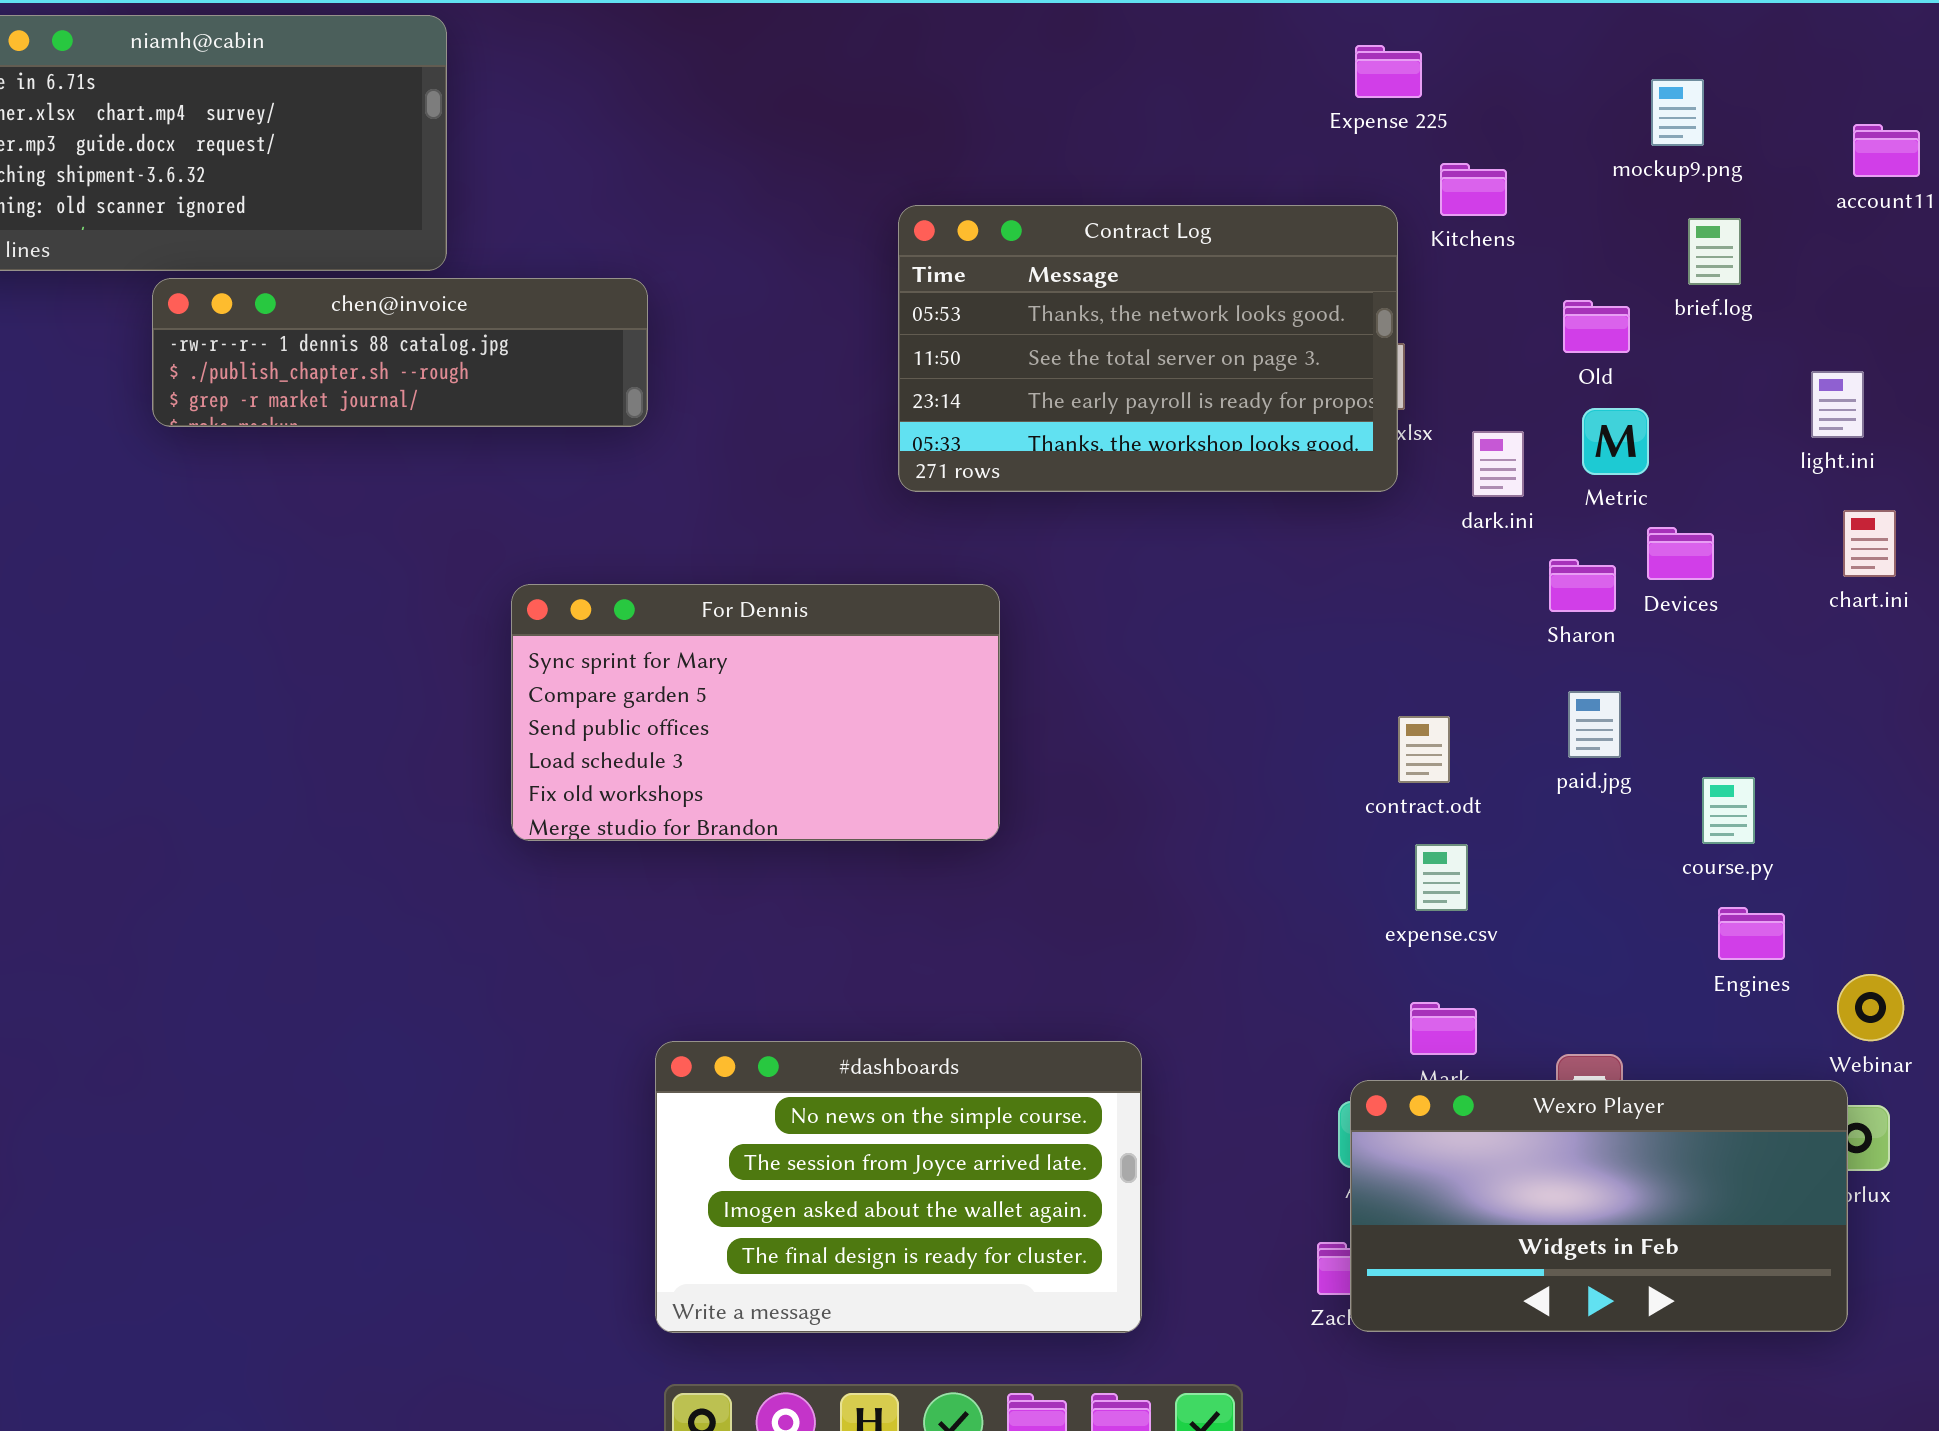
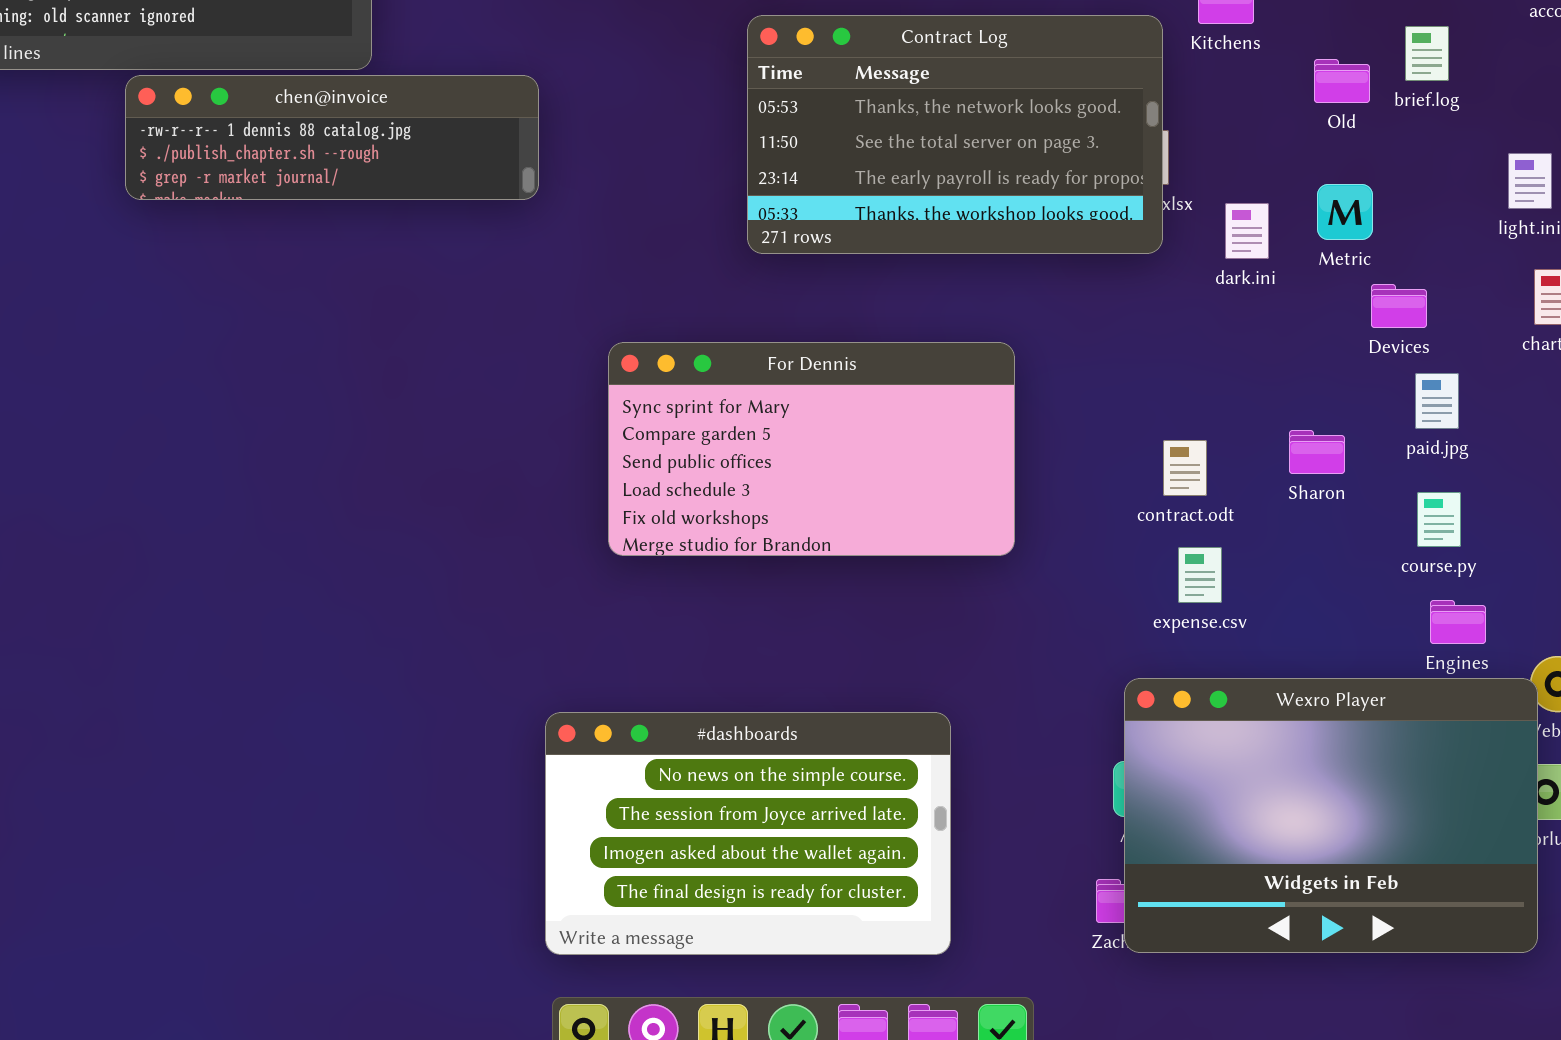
Old: [1563,300,1630,353] -> [1314,59,1370,103], moved
Sharon: [1549,559,1616,612] -> [1289,430,1345,474], moved
For Dennis: [511,584,1000,841] -> [608,342,1015,556], moved
paid.jpg: [1568,691,1621,758] -> [1415,373,1459,429], moved
Wexro Player: [1350,1080,1848,1332] -> [1124,678,1538,953], resized

